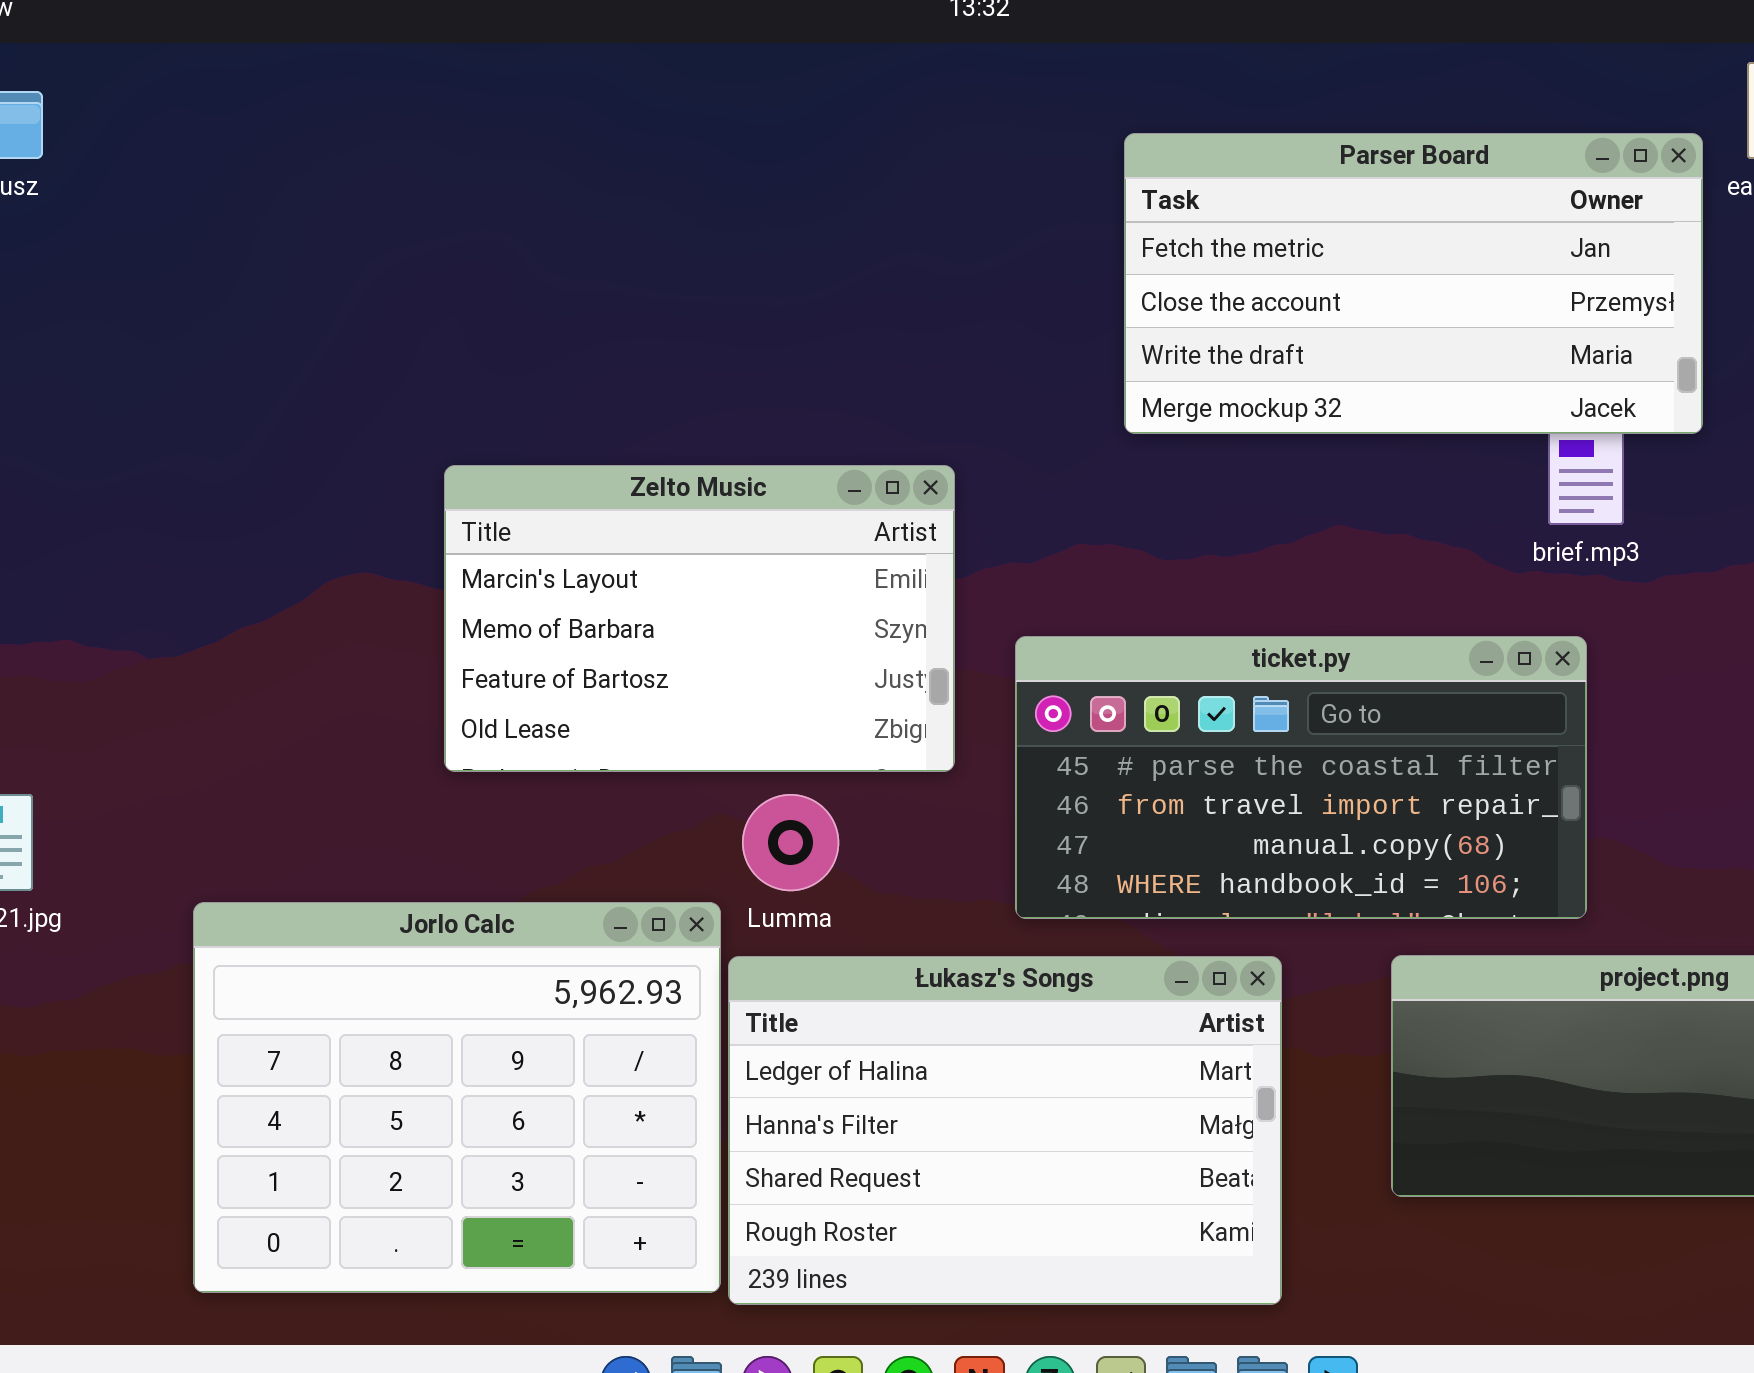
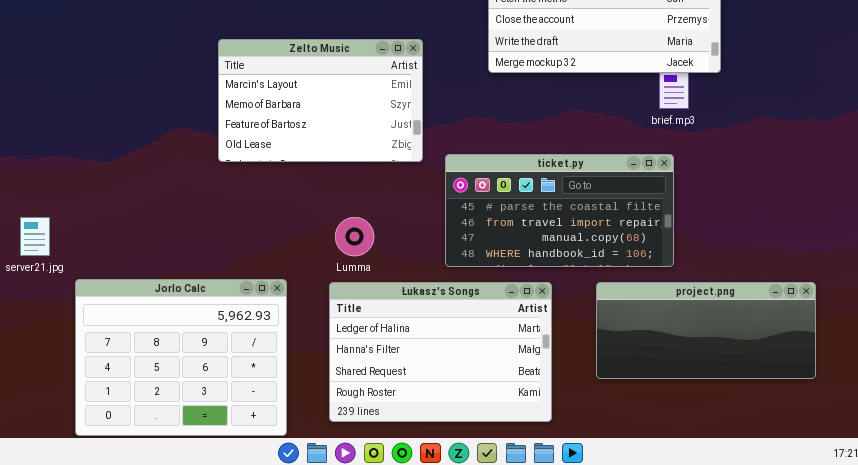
Zelto Music: [444,465,955,772] -> [218,39,423,162], moved
Jorlo Calc: [193,902,721,1293] -> [75,279,287,436], moved

